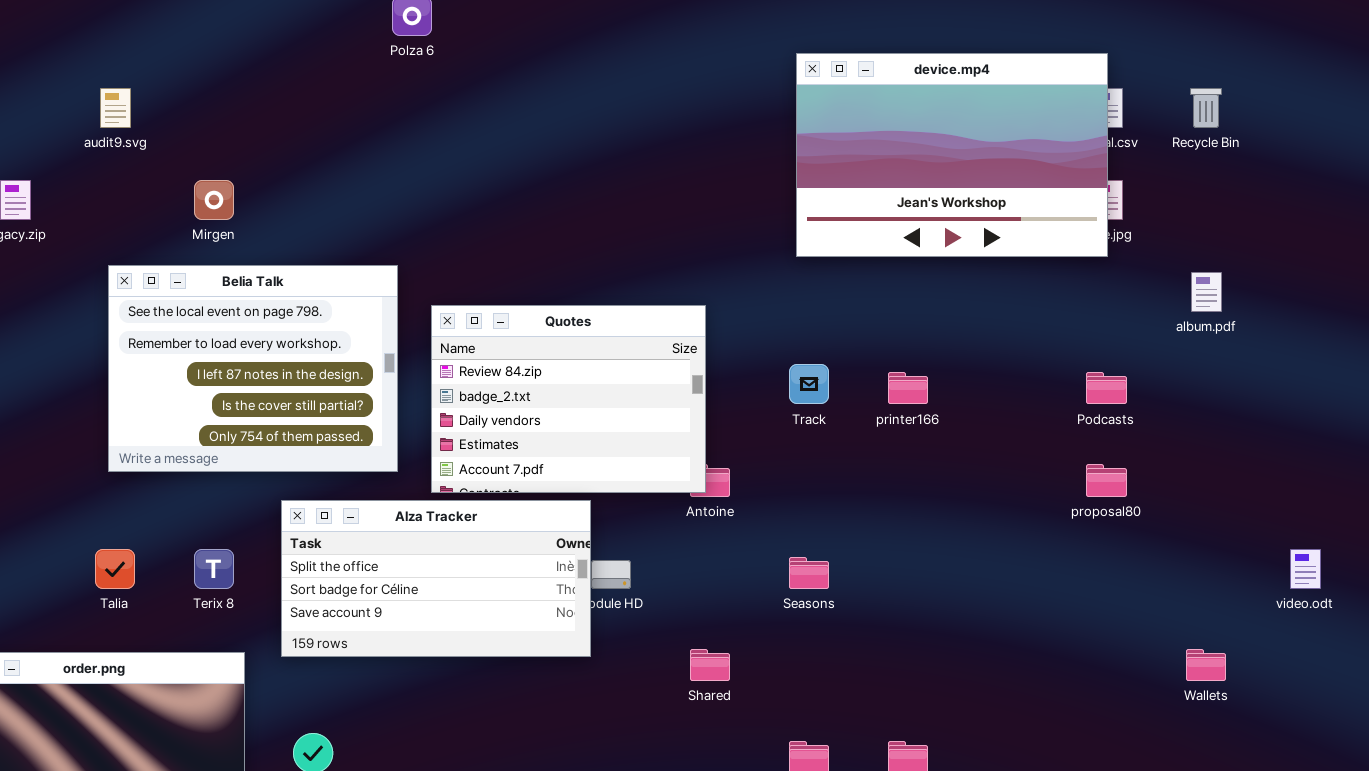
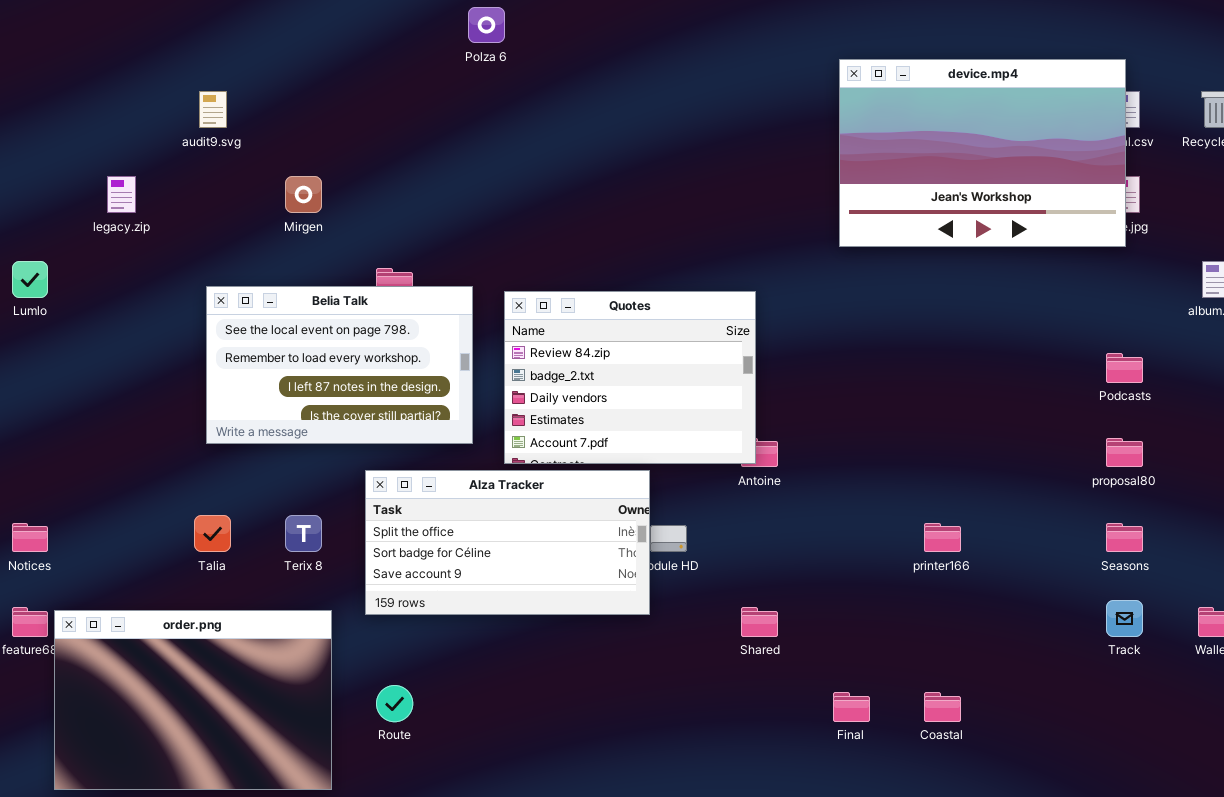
Belia Talk: [108,265,398,472] -> [206,286,473,444], resized
Track: [789,364,829,404] -> [1106,600,1143,637], moved
printer166: [888,372,928,404] -> [924,523,961,552], moved
Seasons: [789,557,829,589] -> [1106,523,1143,552], moved

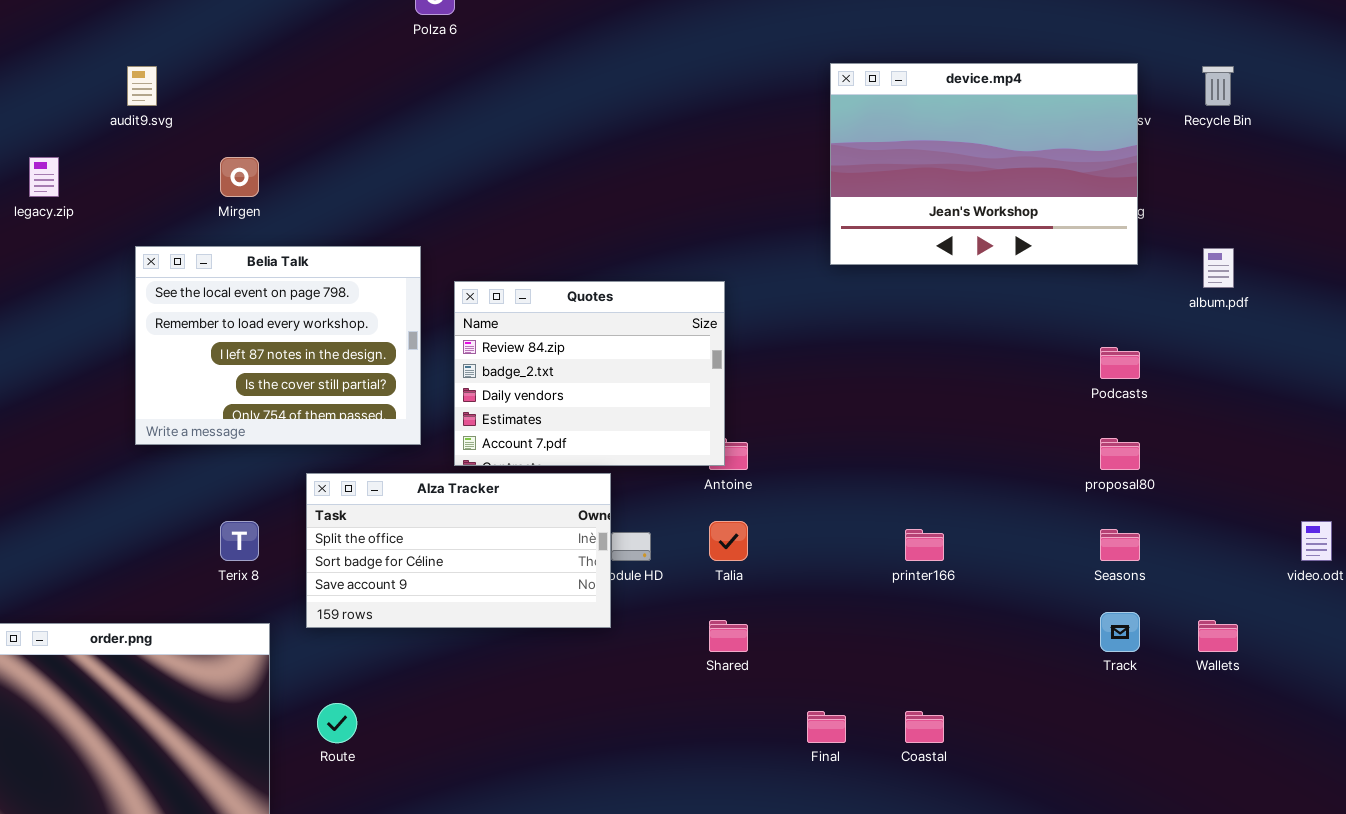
device.mp4: [839,59,1126,247] -> [830,63,1138,265], moved
Belia Talk: [206,286,473,444] -> [135,246,421,445], resized
Talia: [194,515,231,552] -> [709,521,748,561], moved

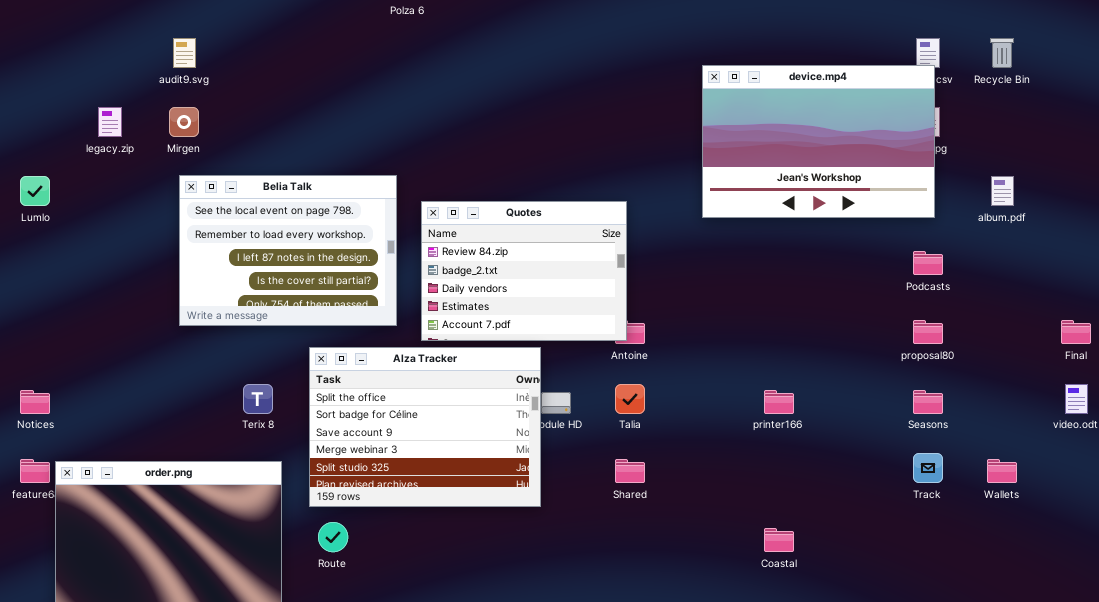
device.mp4: [830,63,1138,265] -> [702,65,935,218], moved
Mirgen: [220,157,259,197] -> [169,107,199,137], moved
Alza Tracker: [306,473,611,628] -> [309,347,541,507], resized
Final: [807,711,846,743] -> [1061,320,1091,344], moved

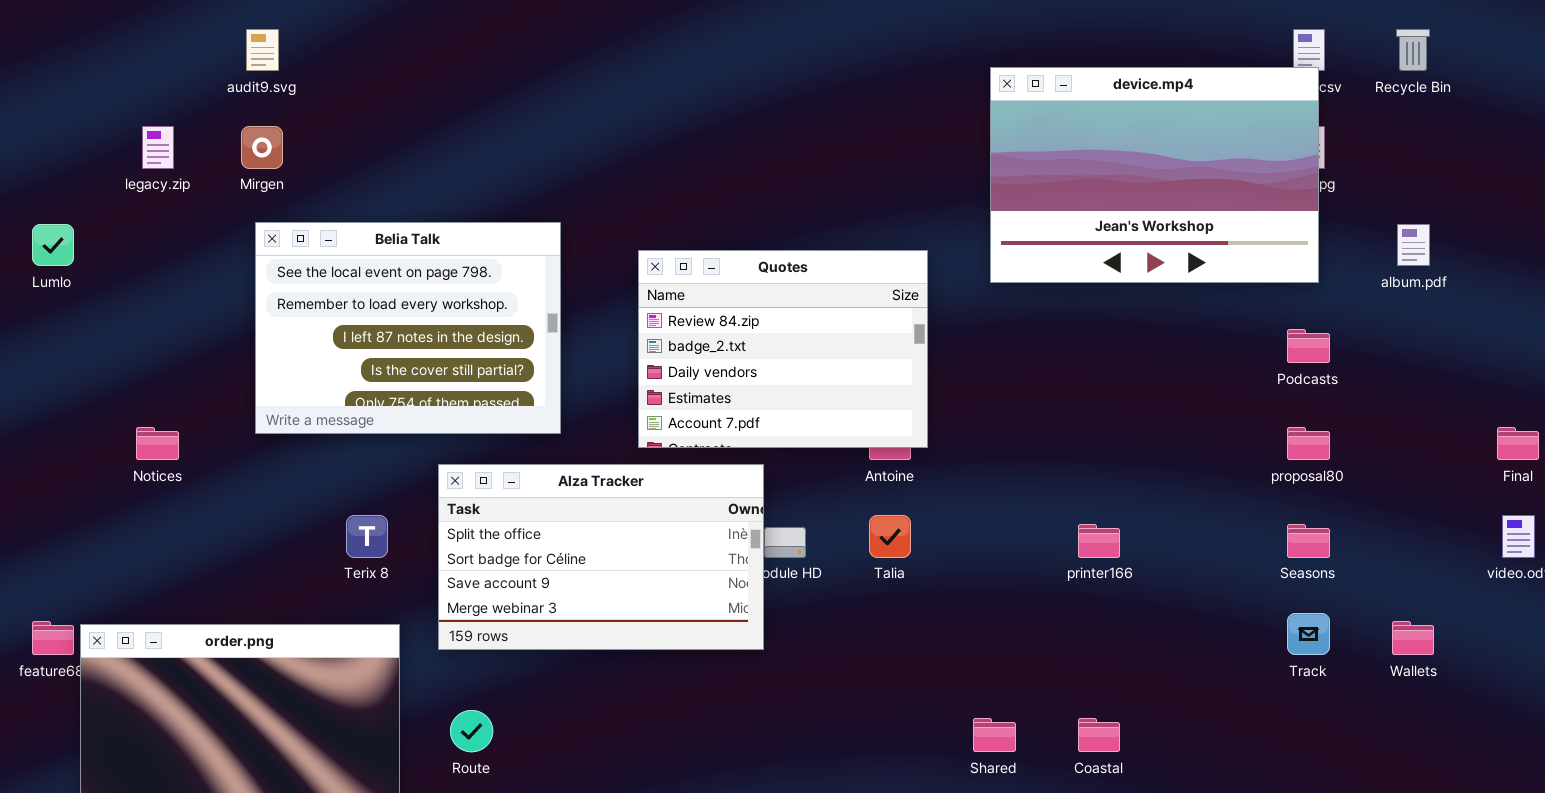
Quotes: [421,201,627,341] -> [638,250,928,448], moved
Alza Tracker: [309,347,541,507] -> [438,464,764,650], resized
Notices: [20,390,50,414] -> [136,427,179,460], moved
Shared: [615,459,645,483] -> [973,718,1016,752], moved

